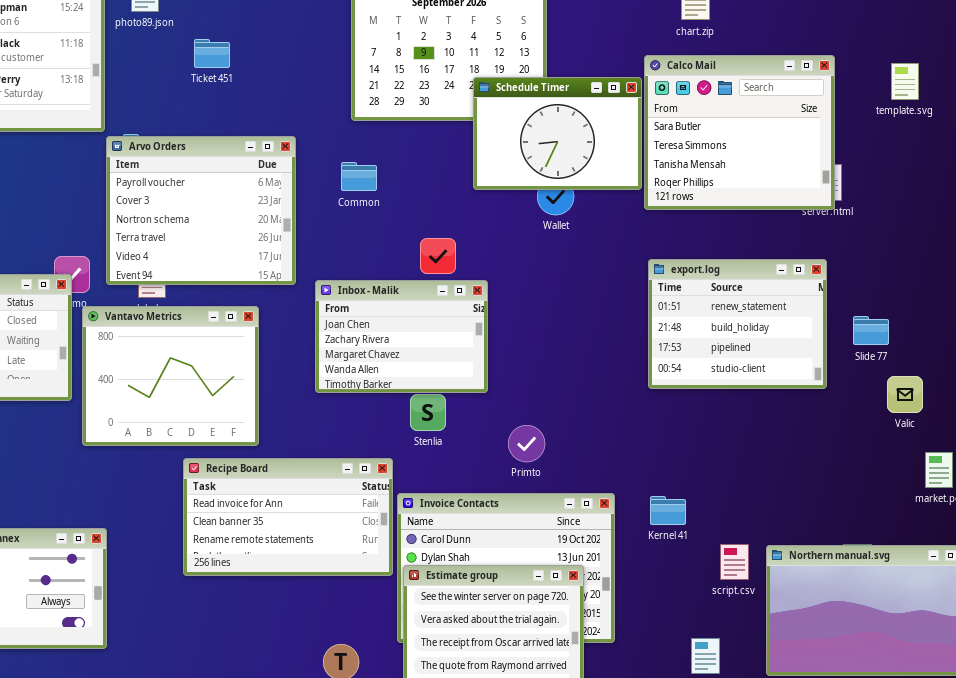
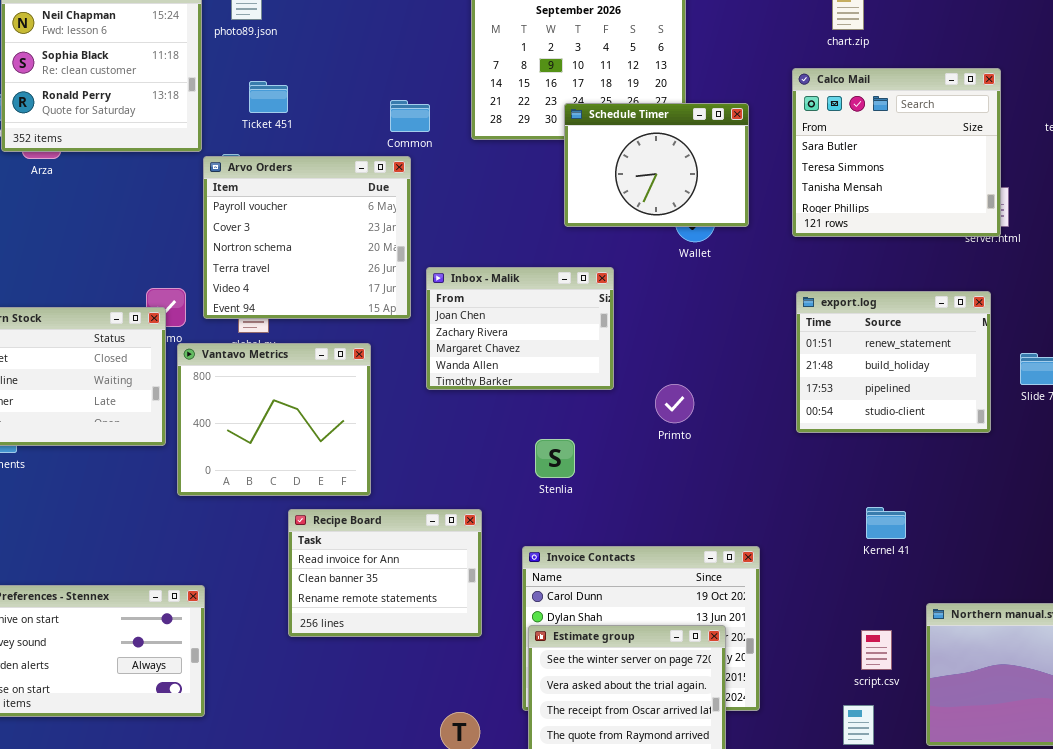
Ticket 451: [194,39,230,68] -> [249,81,288,113], moved
Schedule Timer: [473,77,642,190] -> [564,103,749,227], moved
Common: [341,162,377,191] -> [390,100,430,132], moved
Inbox - Malik: [315,280,488,393] -> [426,267,614,390], moved
Primto: [508,425,545,462] -> [655,384,694,423], moved
Recipe Board: [183,458,393,576] -> [288,509,482,637], resized
Kernel 41: [650,496,686,525] -> [866,507,906,539], moved
script.csv: [720,544,749,580] -> [861,630,892,670], moved

